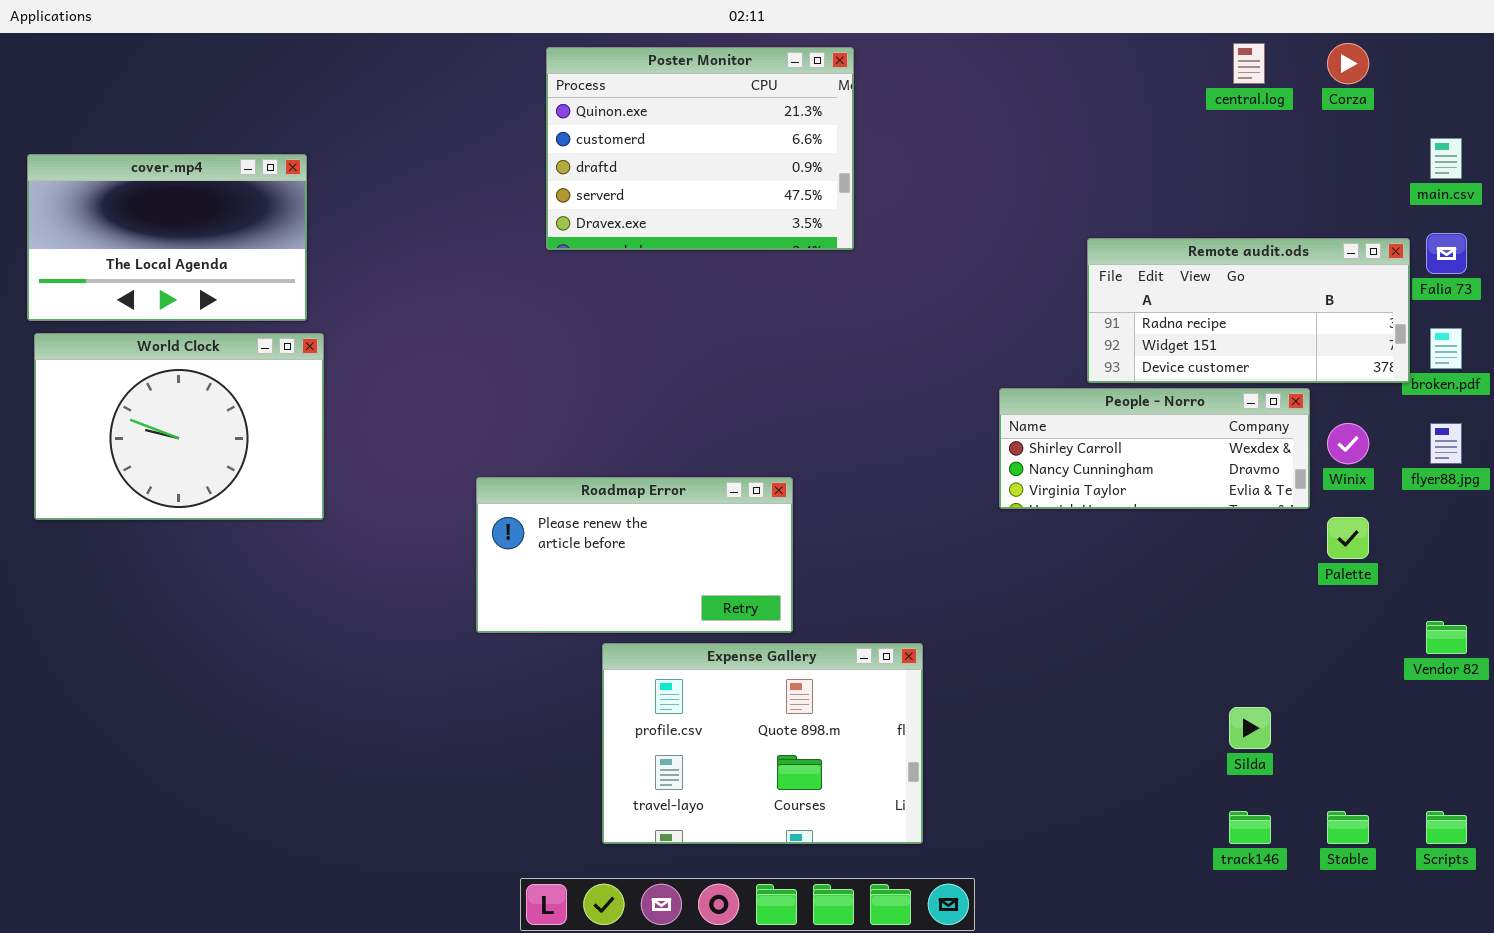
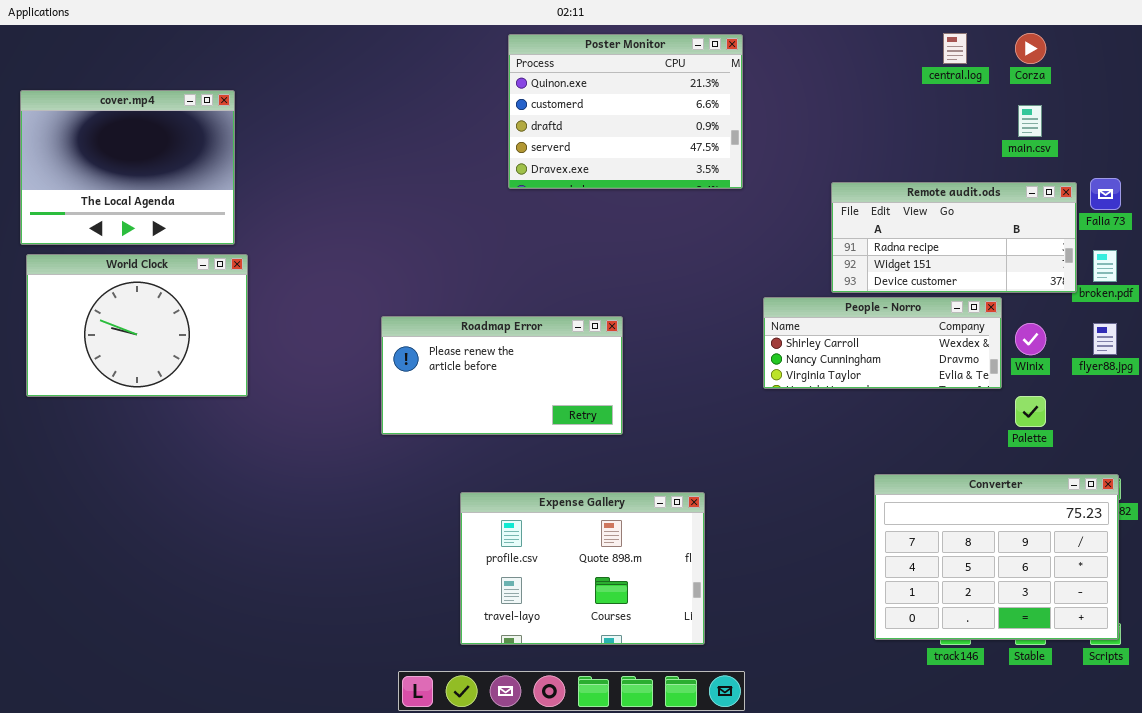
Poster Monitor: [546,47,854,250] -> [508,34,743,189], moved
main.csv: [1430,138,1462,179] -> [1018,105,1042,137], moved
cover.mp4: [27,154,307,321] -> [20,90,235,245], resized
Roadmap Error: [476,477,793,633] -> [381,316,623,435], moved
Converter: none -> [874,474,1119,640], opened

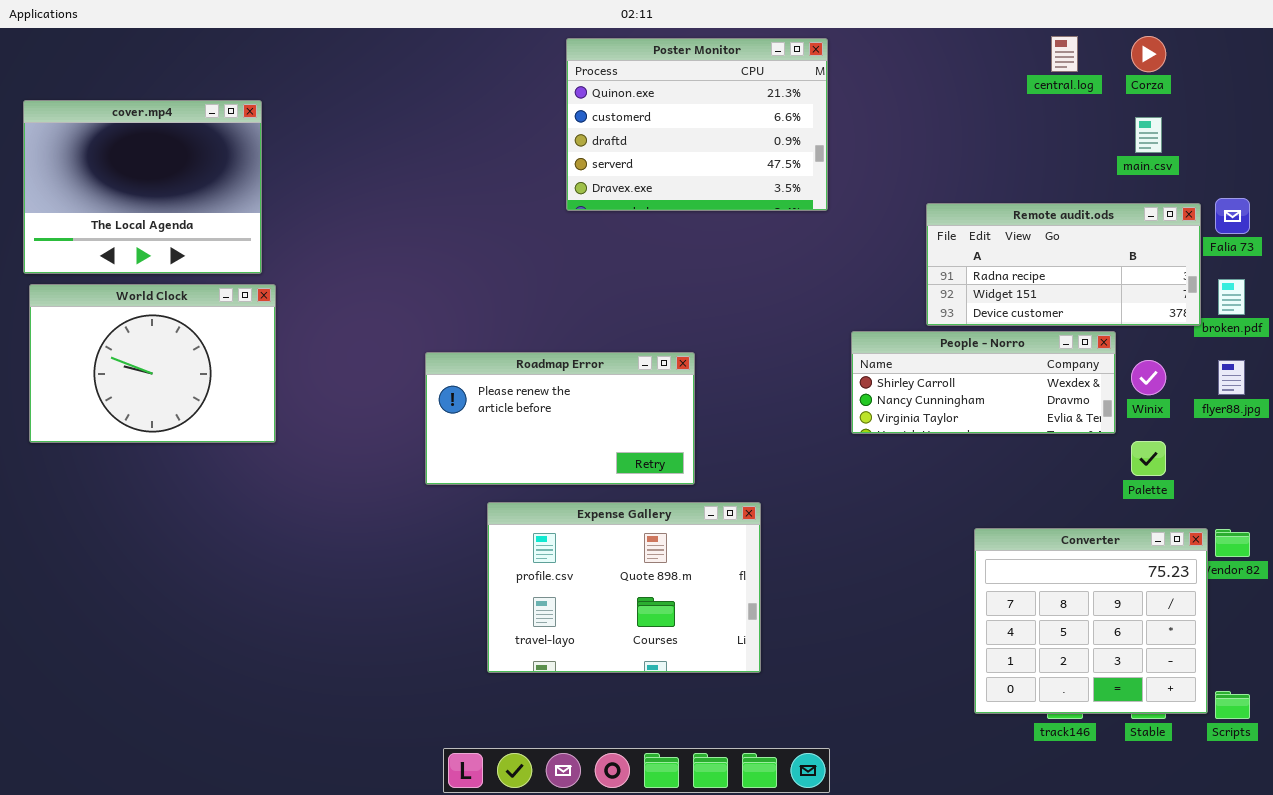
Converter: [874,474,1119,640] -> [974,528,1208,714], resized
Expense Gallery: [460,492,705,645] -> [487,502,761,673], moved

